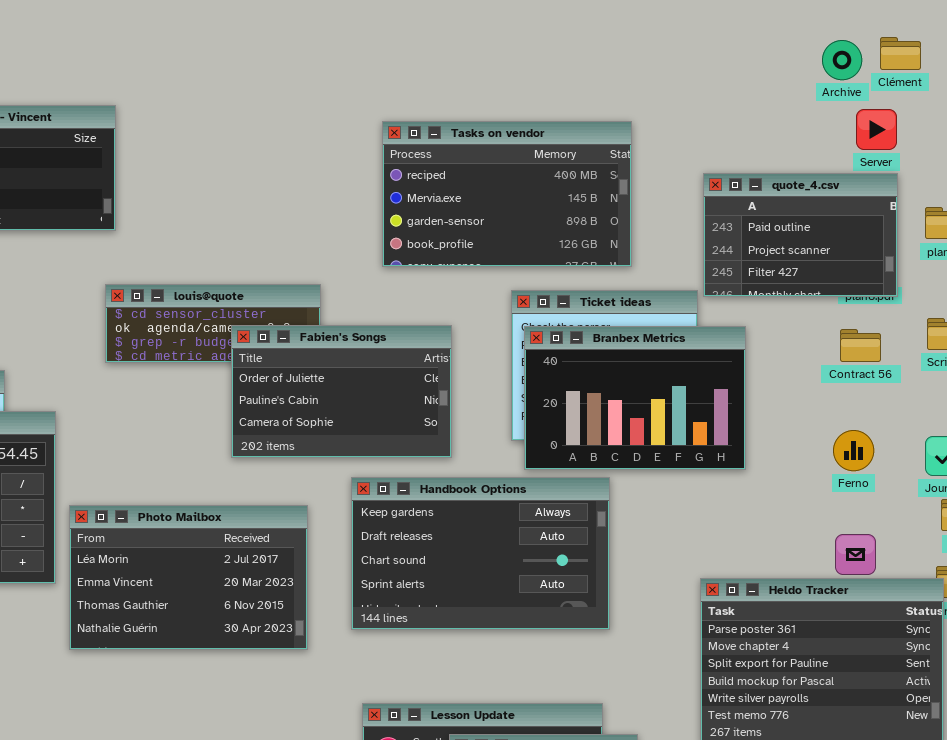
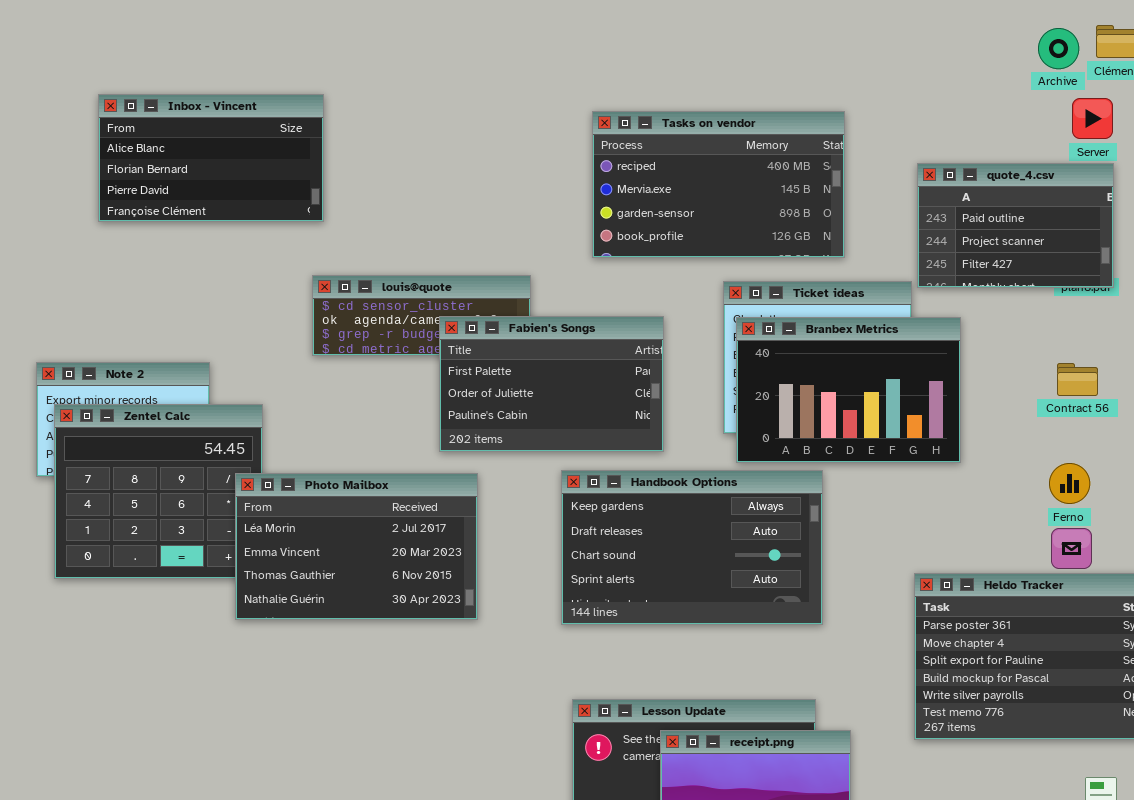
Fabien's Songs: [231,325,452,458] -> [439,316,664,452], scrolled up 1 row
Contract 56: [840,329,881,362] -> [1057,363,1098,396], moved
Ferno: [833,430,874,471] -> [1049,463,1090,504], moved
Photo Mailbox: [69,505,308,650] -> [235,473,478,620], moved

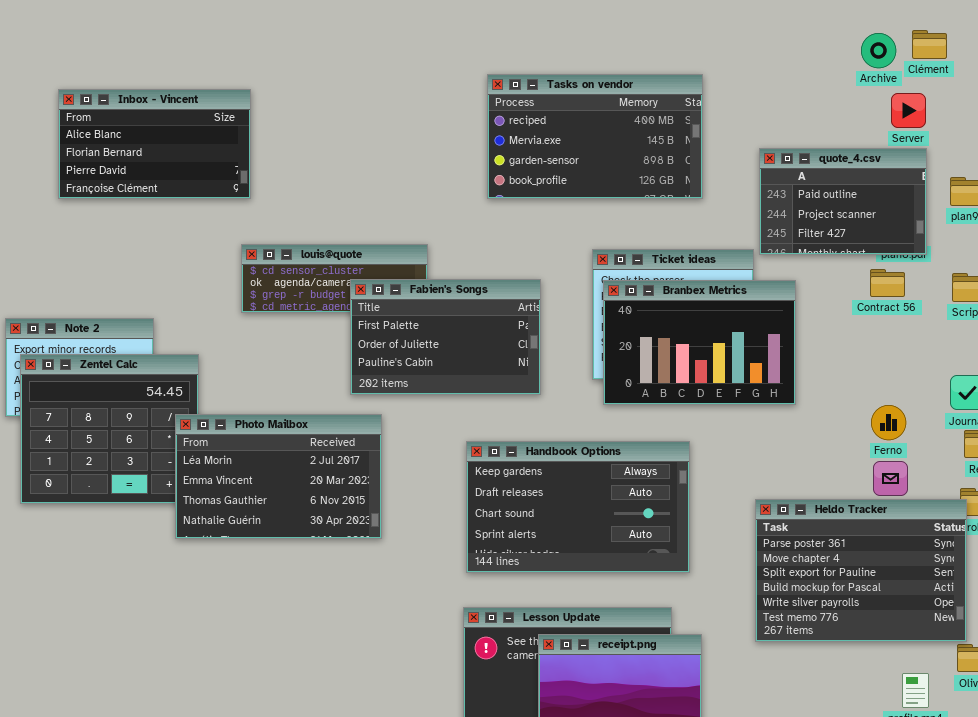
Tasks on vendor: [592,111,845,258] -> [487,74,703,199], moved
Contract 56: [1057,363,1098,396] -> [870,269,905,297], moved
Handbook Options: [561,470,823,625] -> [466,441,690,573], moved

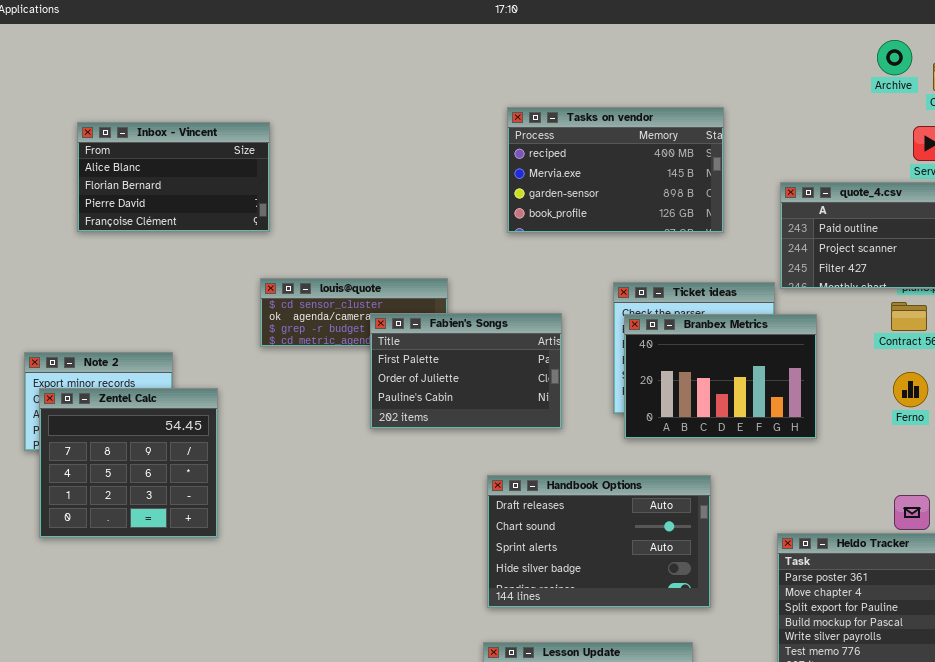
Archive: [861,33,896,68] -> [877,40,912,75], moved
Ferno: [871,405,906,440] -> [893,372,928,407], moved
Photo Mailbox: [175,414,382,539] -> none, closed
Handbook Options: [466,441,690,573] -> [487,475,711,608], scrolled down 1 row

